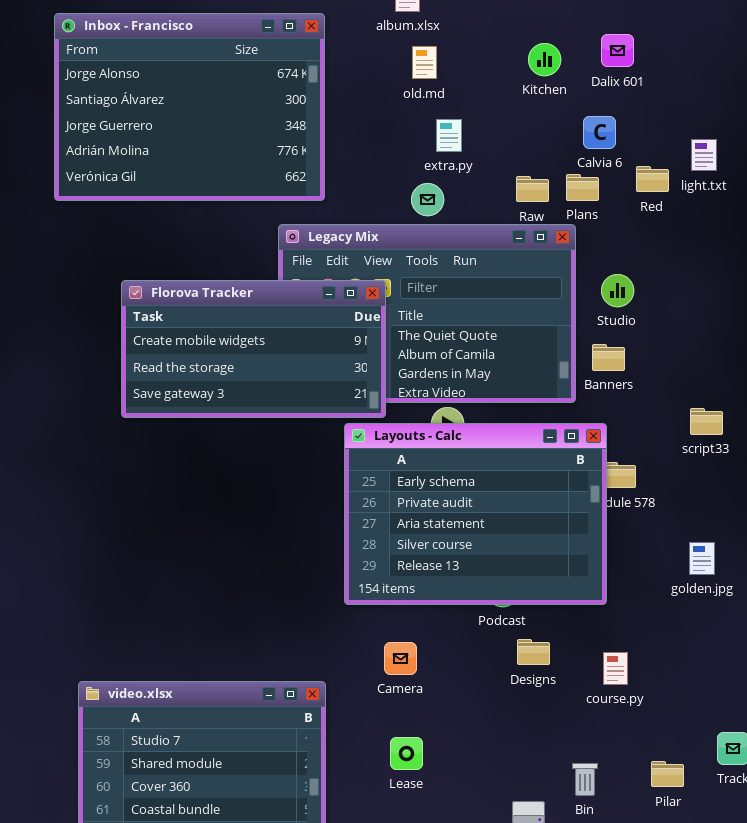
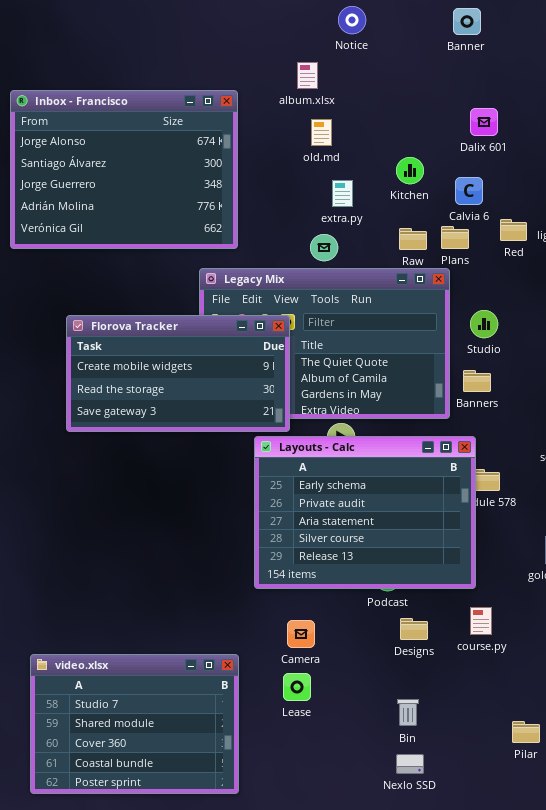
Kitchen: [528,43,561,76] -> [396,157,424,184], moved
course.py: [603,652,628,685] -> [470,607,492,635], moved
Lease: [390,737,423,770] -> [283,673,311,701], moved
Bin: [572,763,598,796] -> [397,699,419,726], moved

